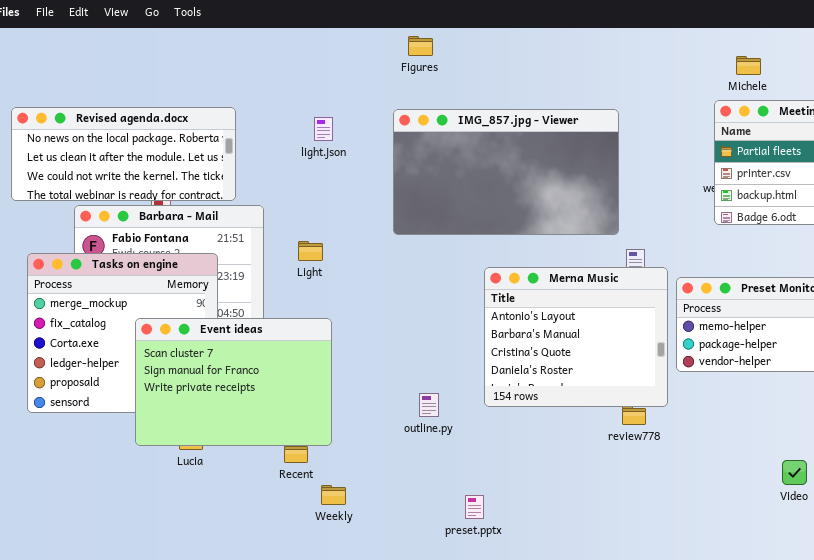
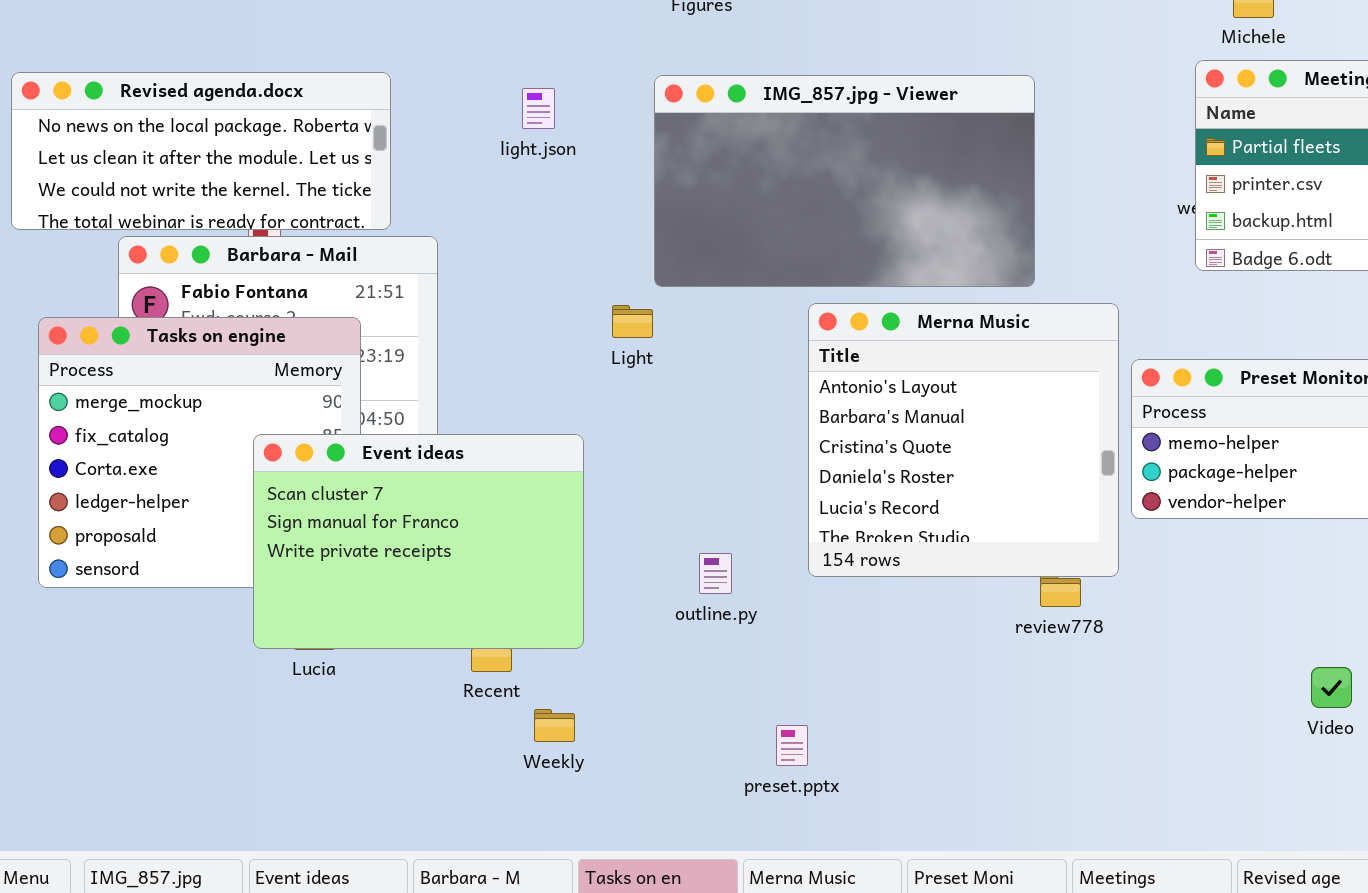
Light: [298,241,323,261] -> [612,305,653,338], moved
Merna Music: [484,267,668,407] -> [808,303,1119,577], resized
Event ideas: [135,318,332,446] -> [253,434,584,649], moved

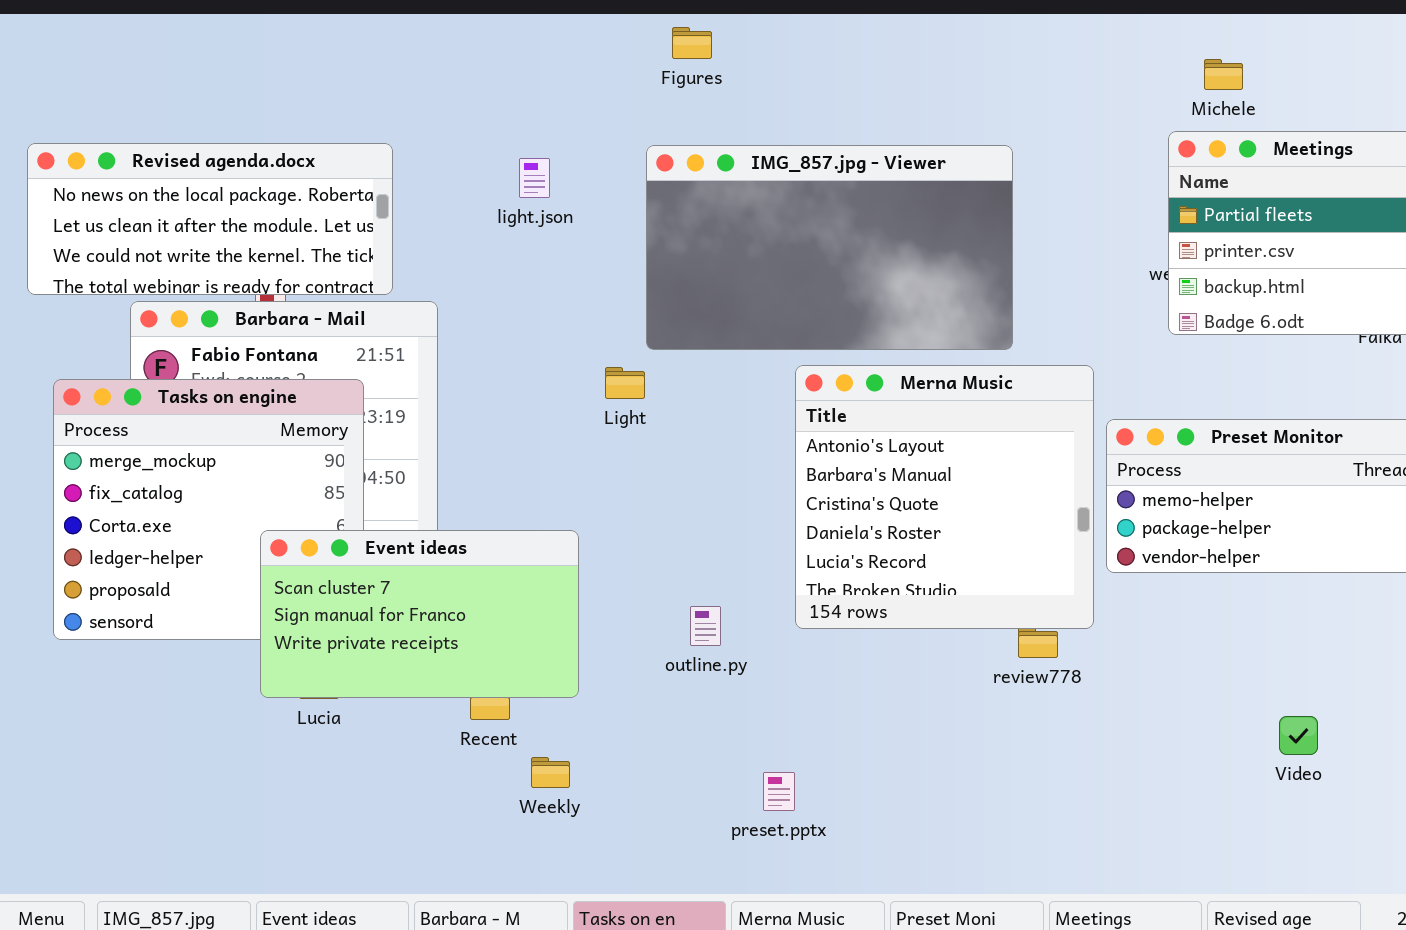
Event ideas: [253,434,584,649] -> [260,530,579,698], resized

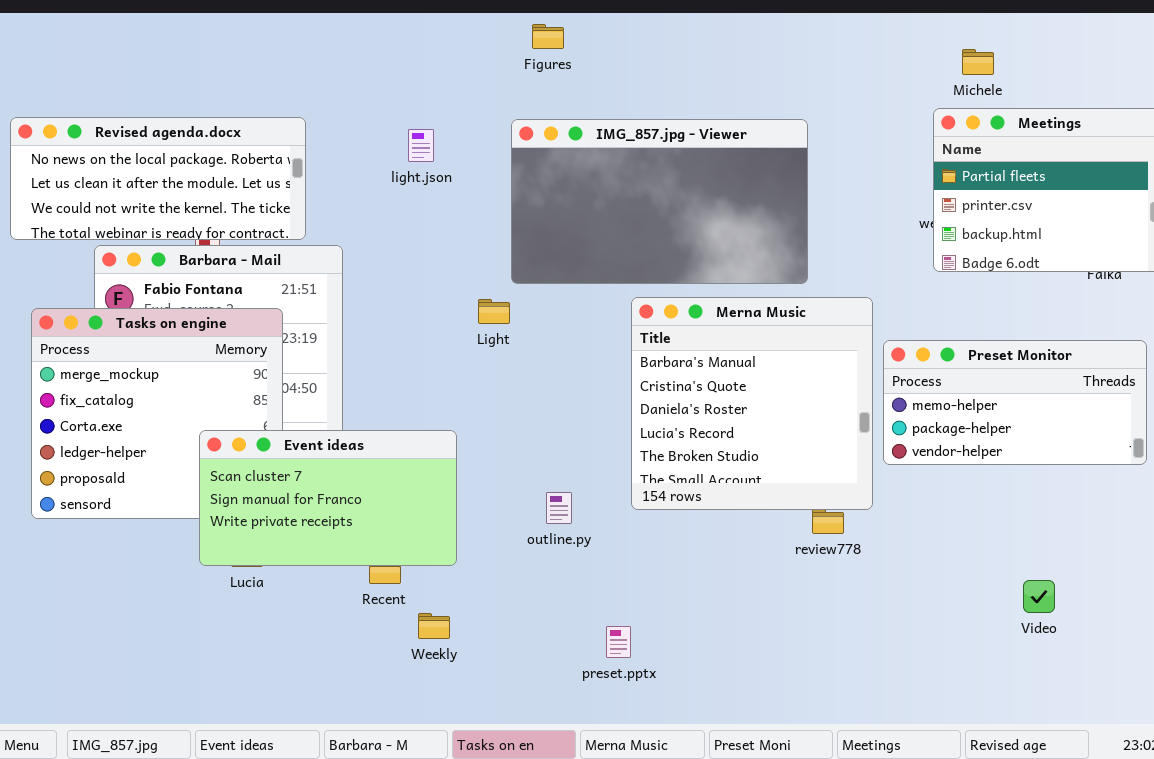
Merna Music: [795,365,1094,629] -> [631,297,873,510], scrolled down 1 row

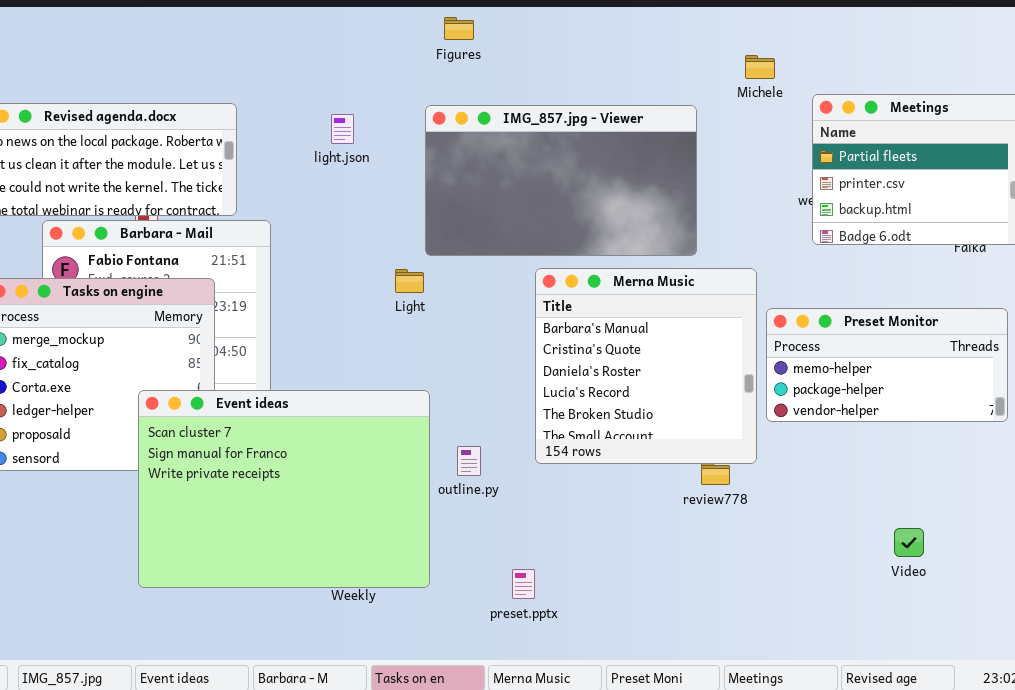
Michele: [962,49,994,75] -> [745,55,775,79], moved
Event ideas: [199,430,457,566] -> [138,390,430,588], resized

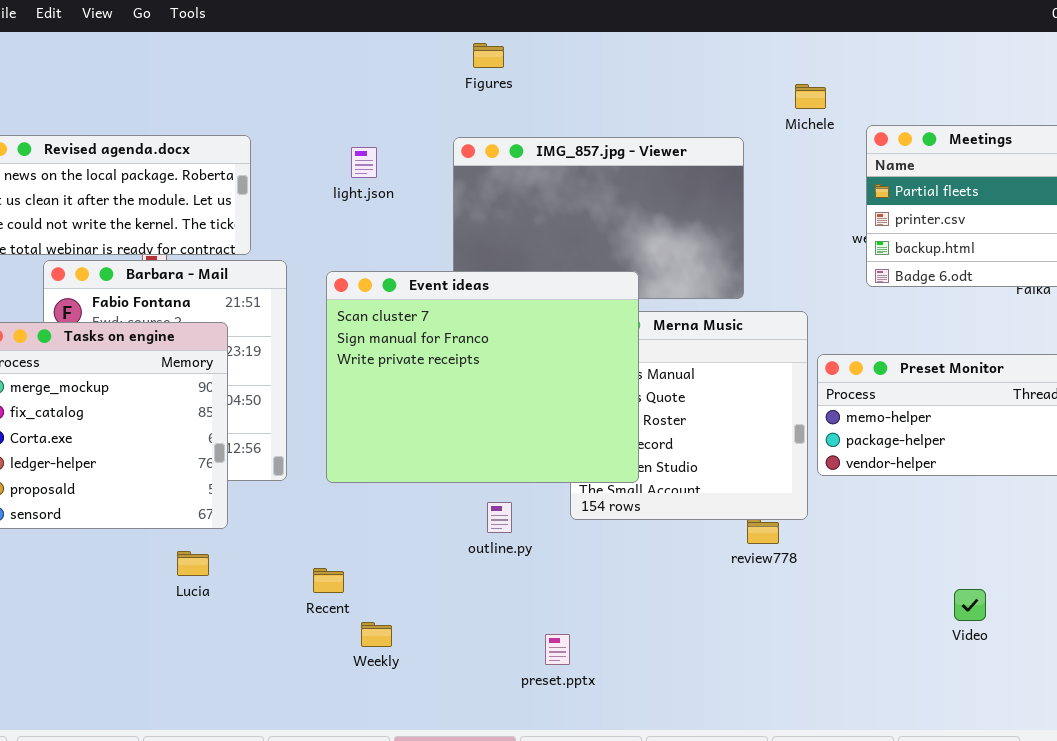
Event ideas: [138,390,430,588] -> [326,271,639,483], moved

